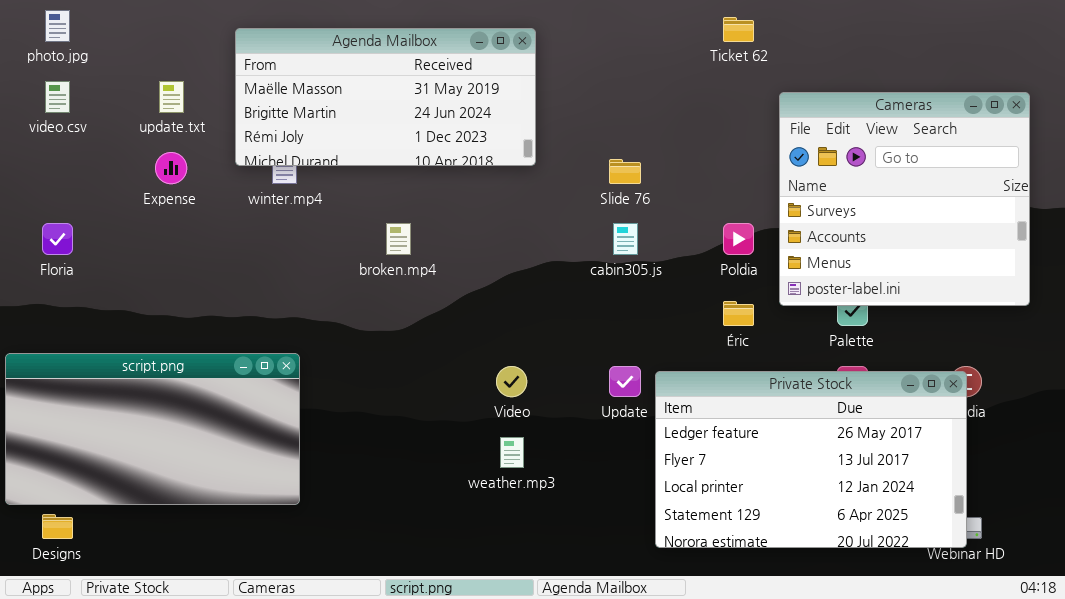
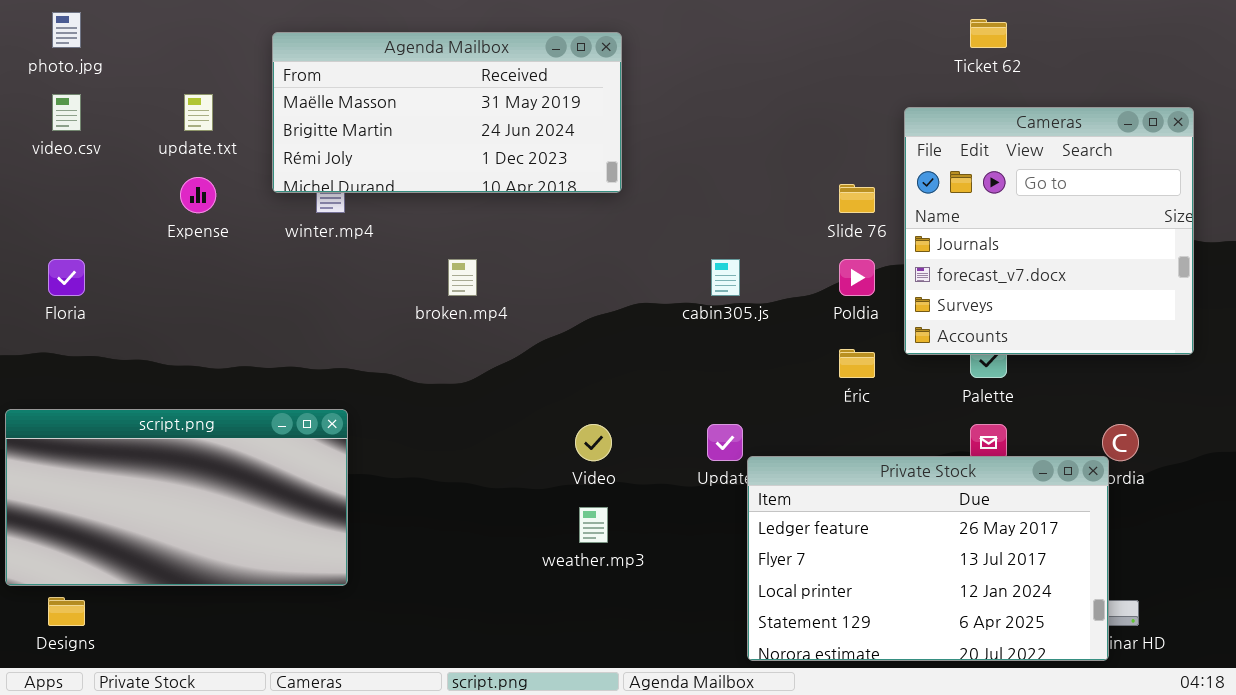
Ticket 62: [723,17,754,42] -> [970,19,1007,48], moved
Cameras: [779,92,1030,306] -> [904,107,1194,355], scrolled up 2 rows
Slide 76: [609,159,641,184] -> [839,184,875,213], moved
Private Stock: [655,371,967,548] -> [747,456,1109,661], moved

